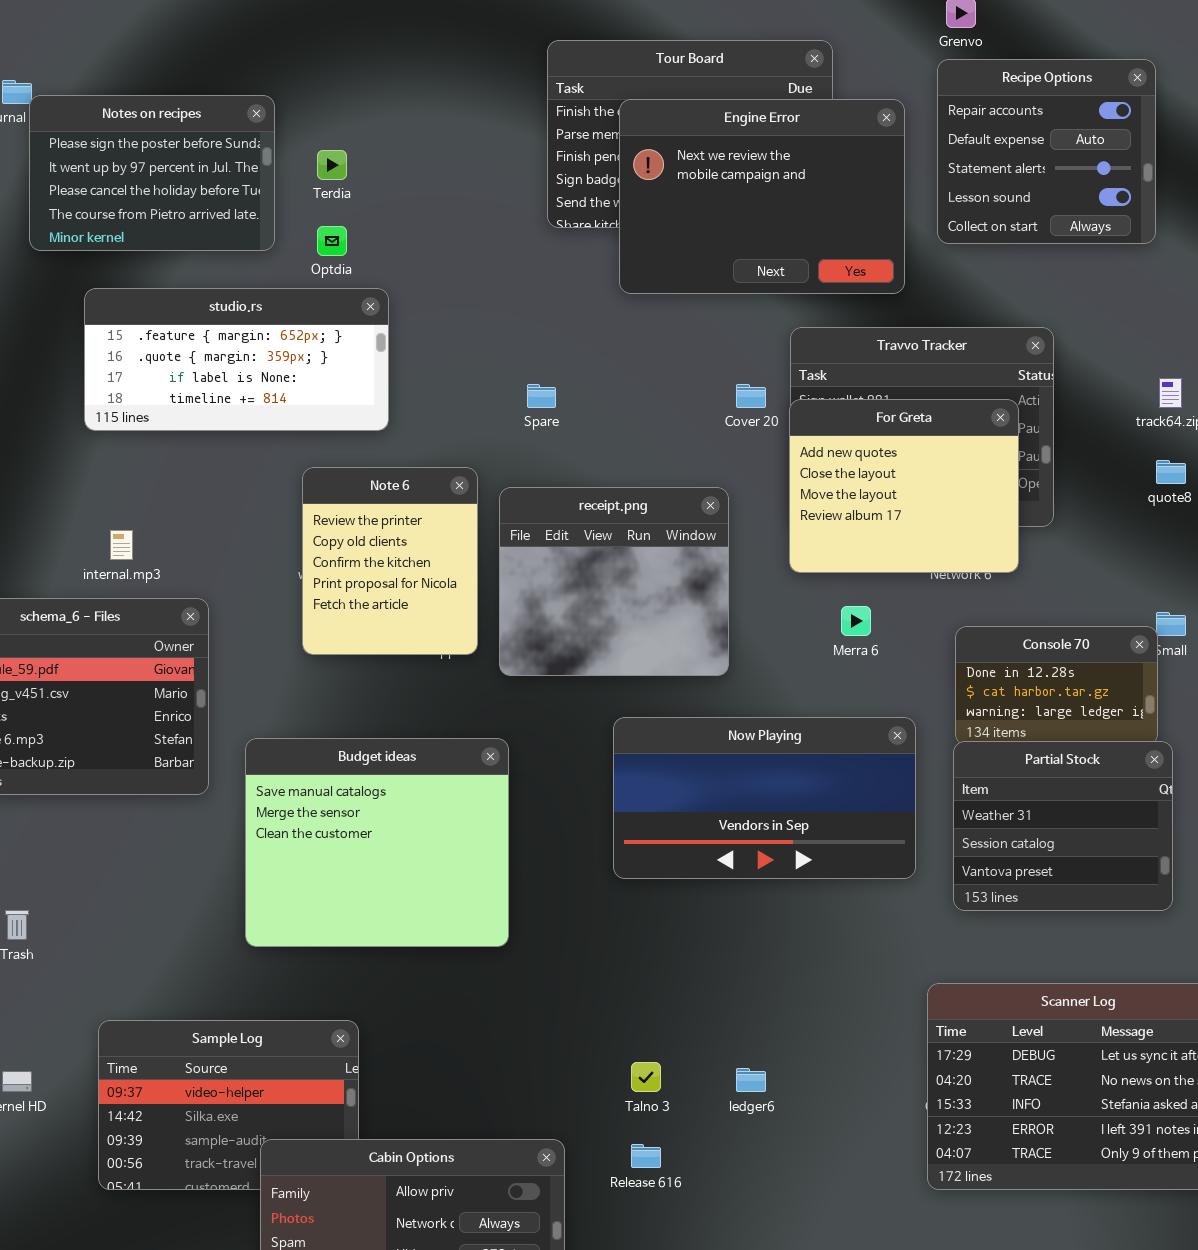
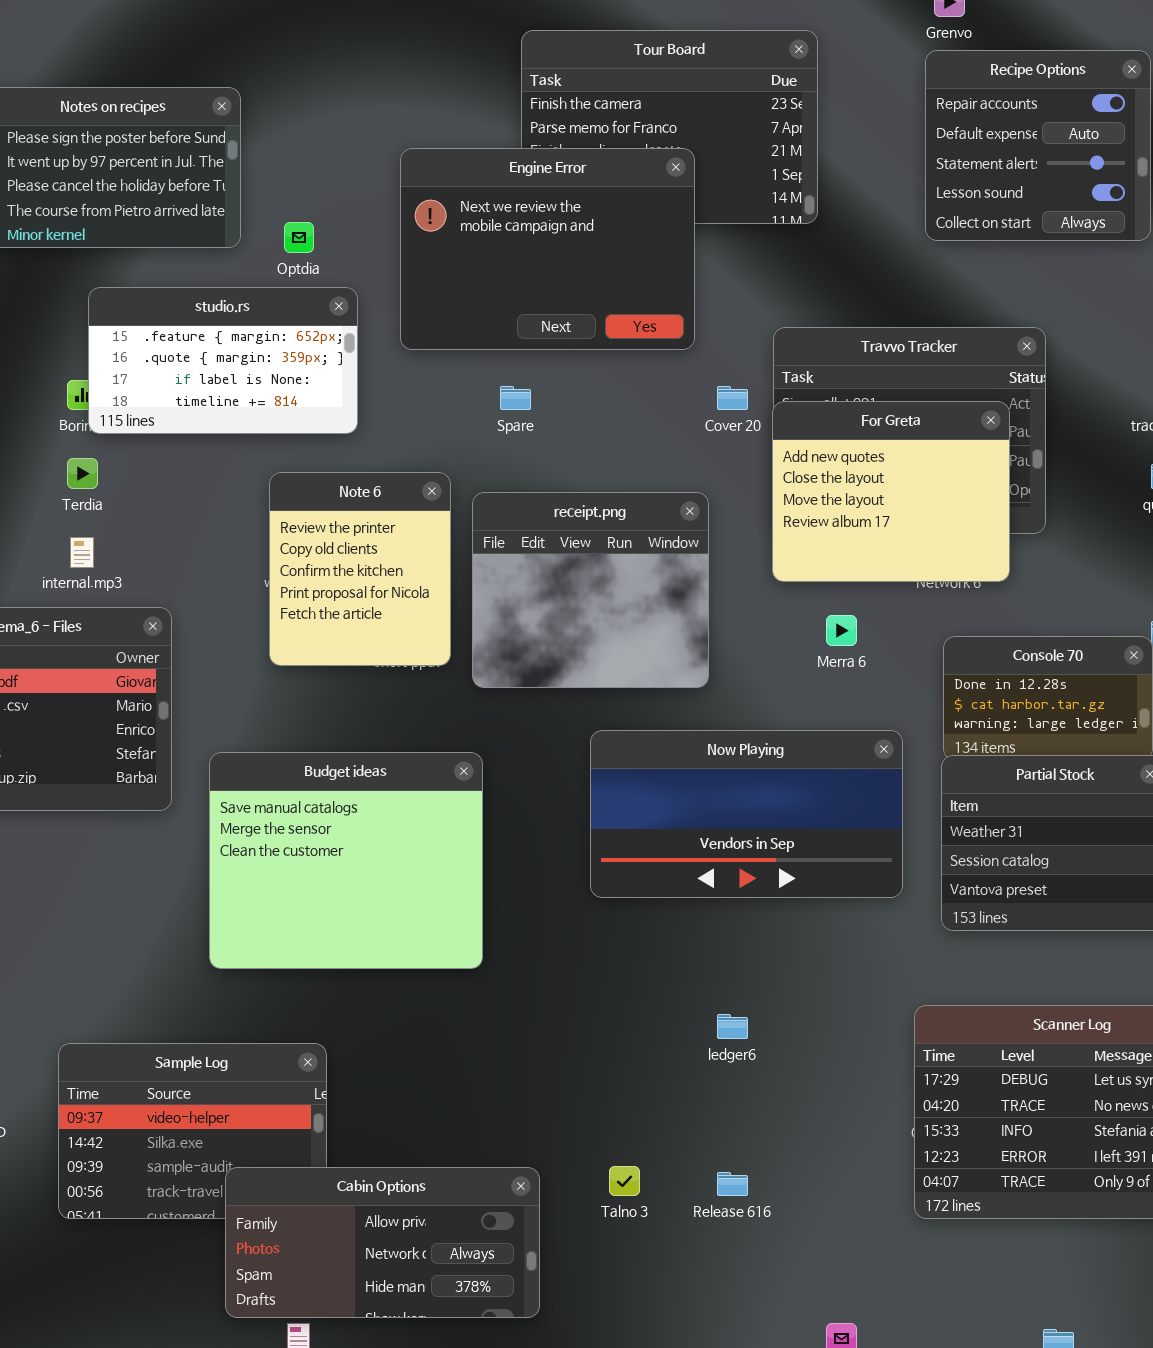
Engine Error: [619,99,905,294] -> [400,148,695,350], moved
Terdia: [317,150,347,180] -> [67,458,98,489], moved
studio.rs: [84,288,389,431] -> [88,287,358,434], resized
Talno 3: [631,1062,661,1092] -> [609,1166,640,1196], moved
ledger6: [736,1068,766,1092] -> [717,1014,748,1039], moved
Release 616: [631,1144,661,1168] -> [717,1172,748,1196], moved

